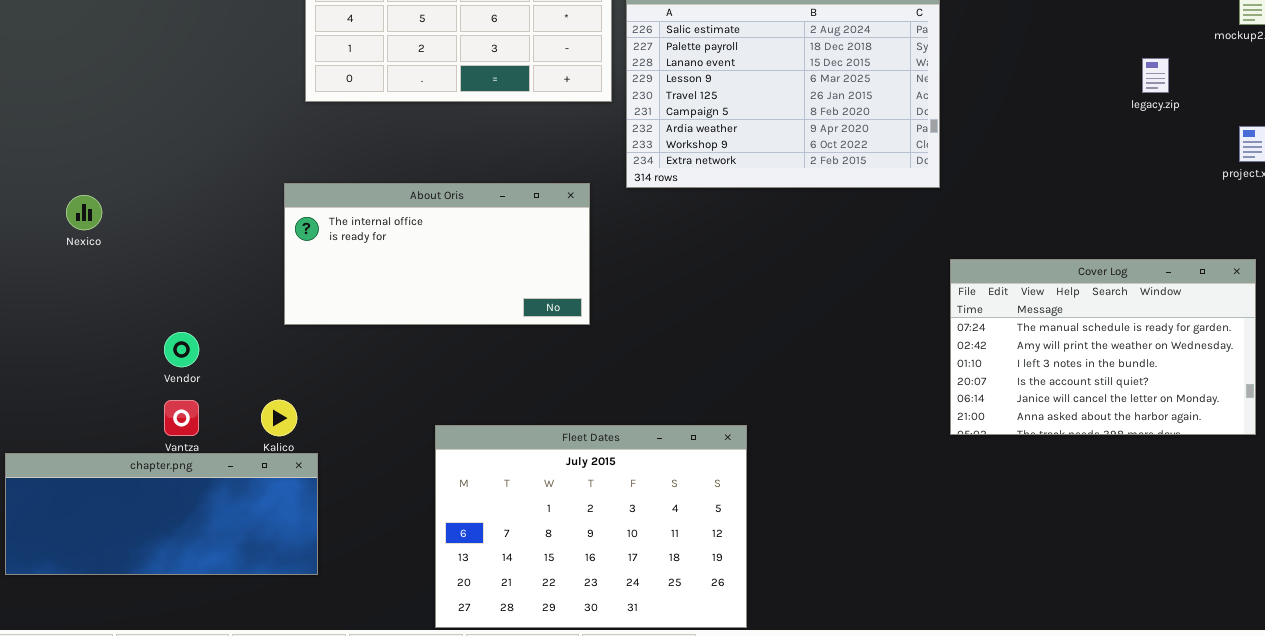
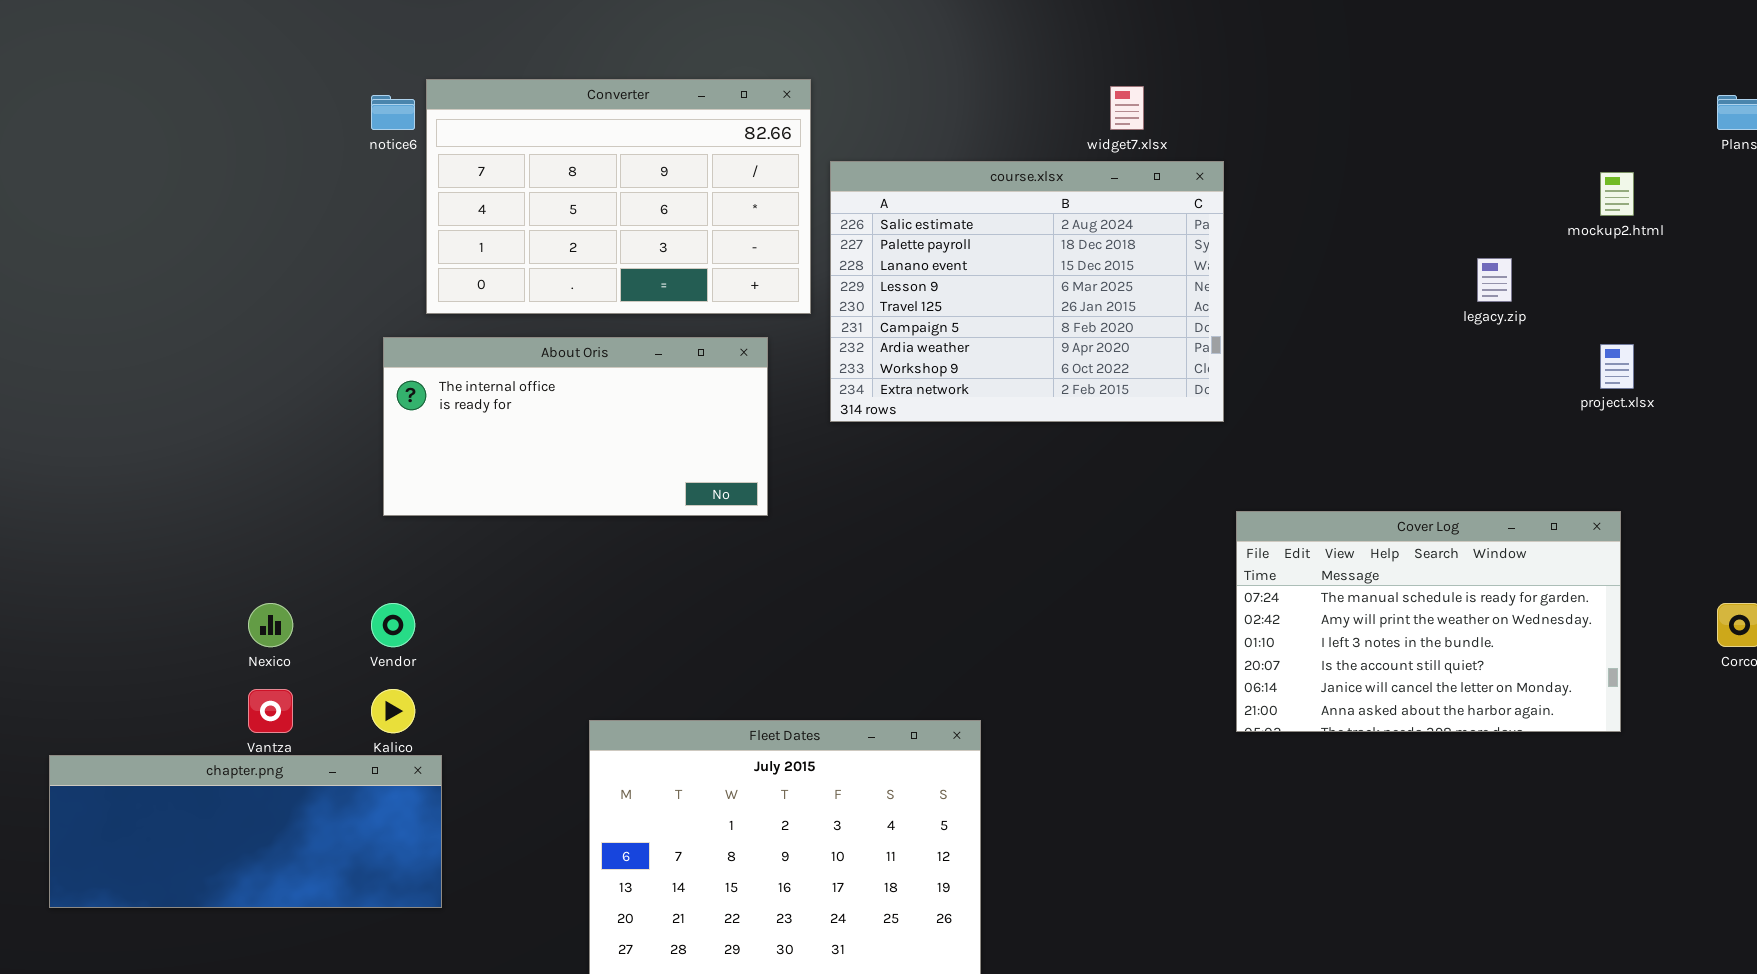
About Oris: [284,183,590,325] -> [383,337,768,516], moved
Nexico: [66,195,102,230] -> [248,603,293,647], moved
Vendor: [164,332,199,367] -> [371,603,415,647], moved

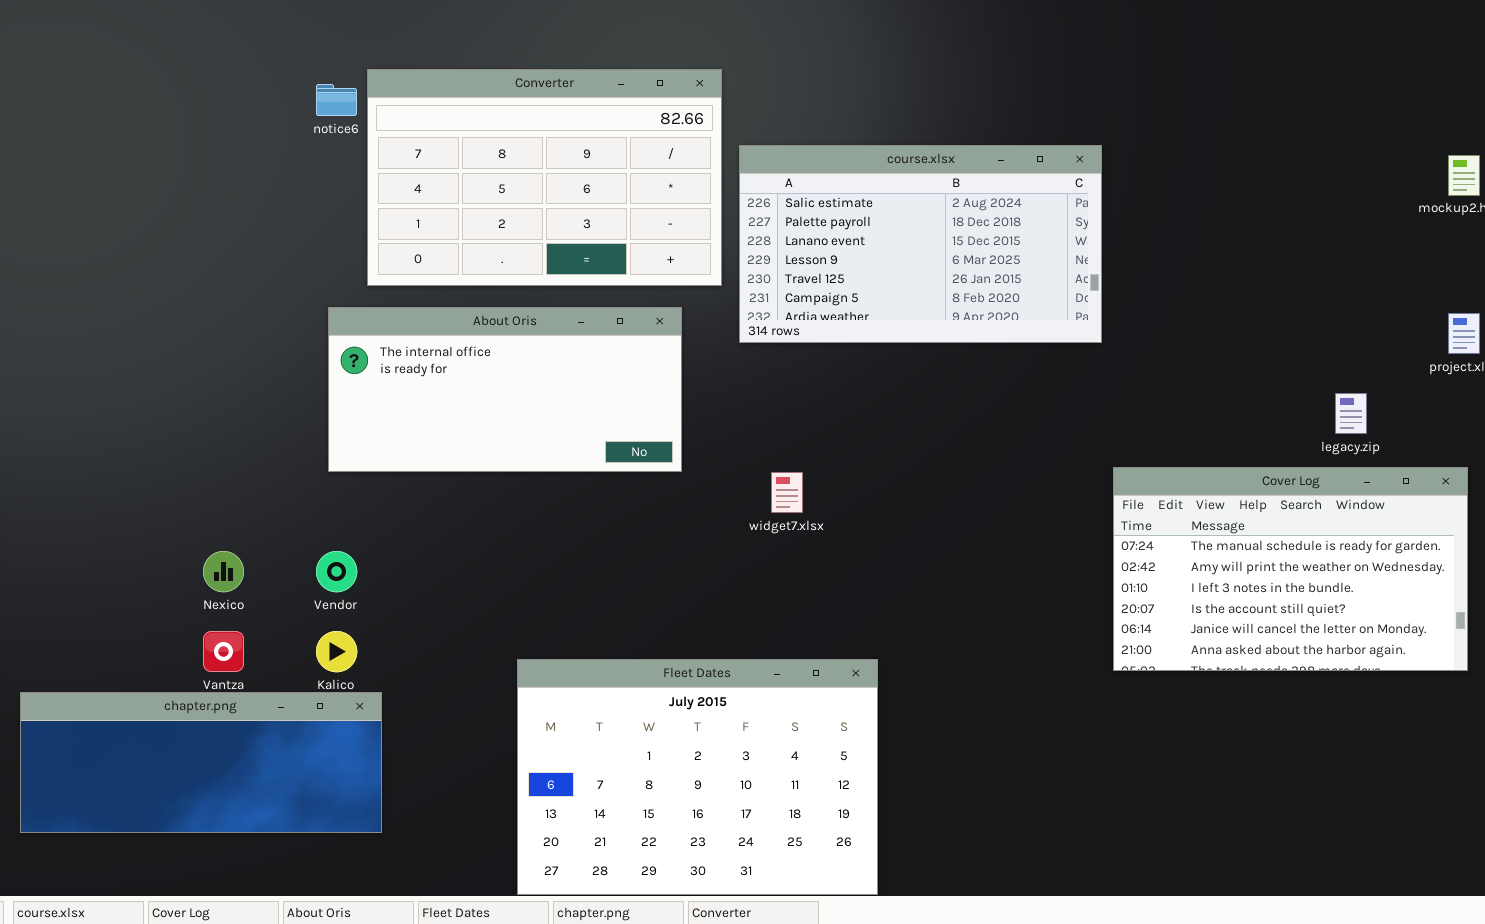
widget7.xlsx: [1110,86,1144,130] -> [771,472,803,513], moved
course.xlsx: [830,161,1224,422] -> [739,145,1102,343], resized
legacy.zip: [1477,258,1512,302] -> [1335,393,1367,434], moved

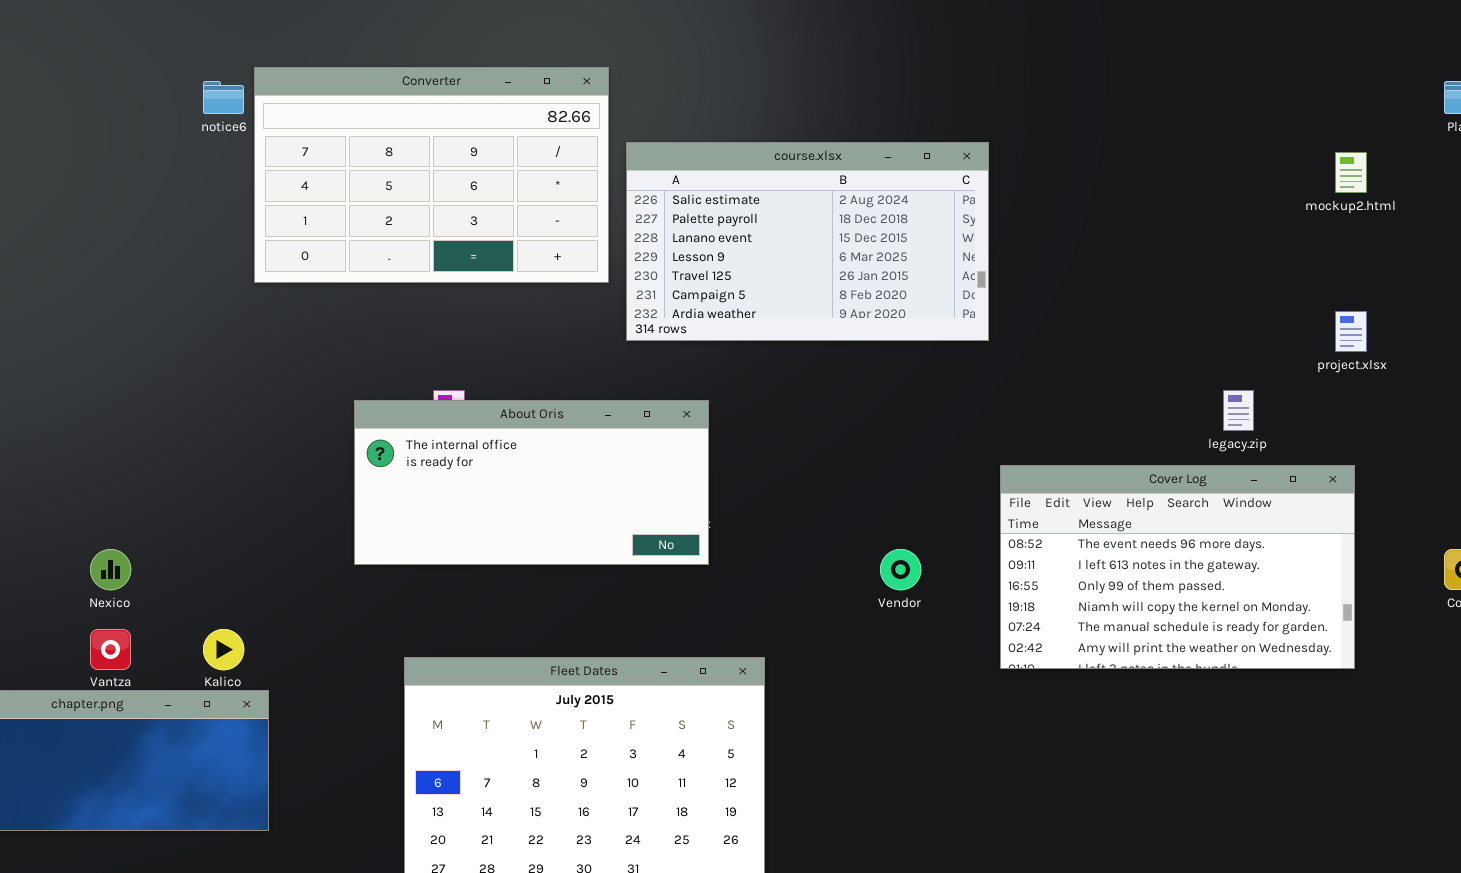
About Oris: [328,307,682,472] -> [354,400,709,565], moved
Cover Log: [1113,467,1468,671] -> [1000,465,1355,669], scrolled up 4 rows
Vendor: [316,551,357,592] -> [880,549,921,590], moved

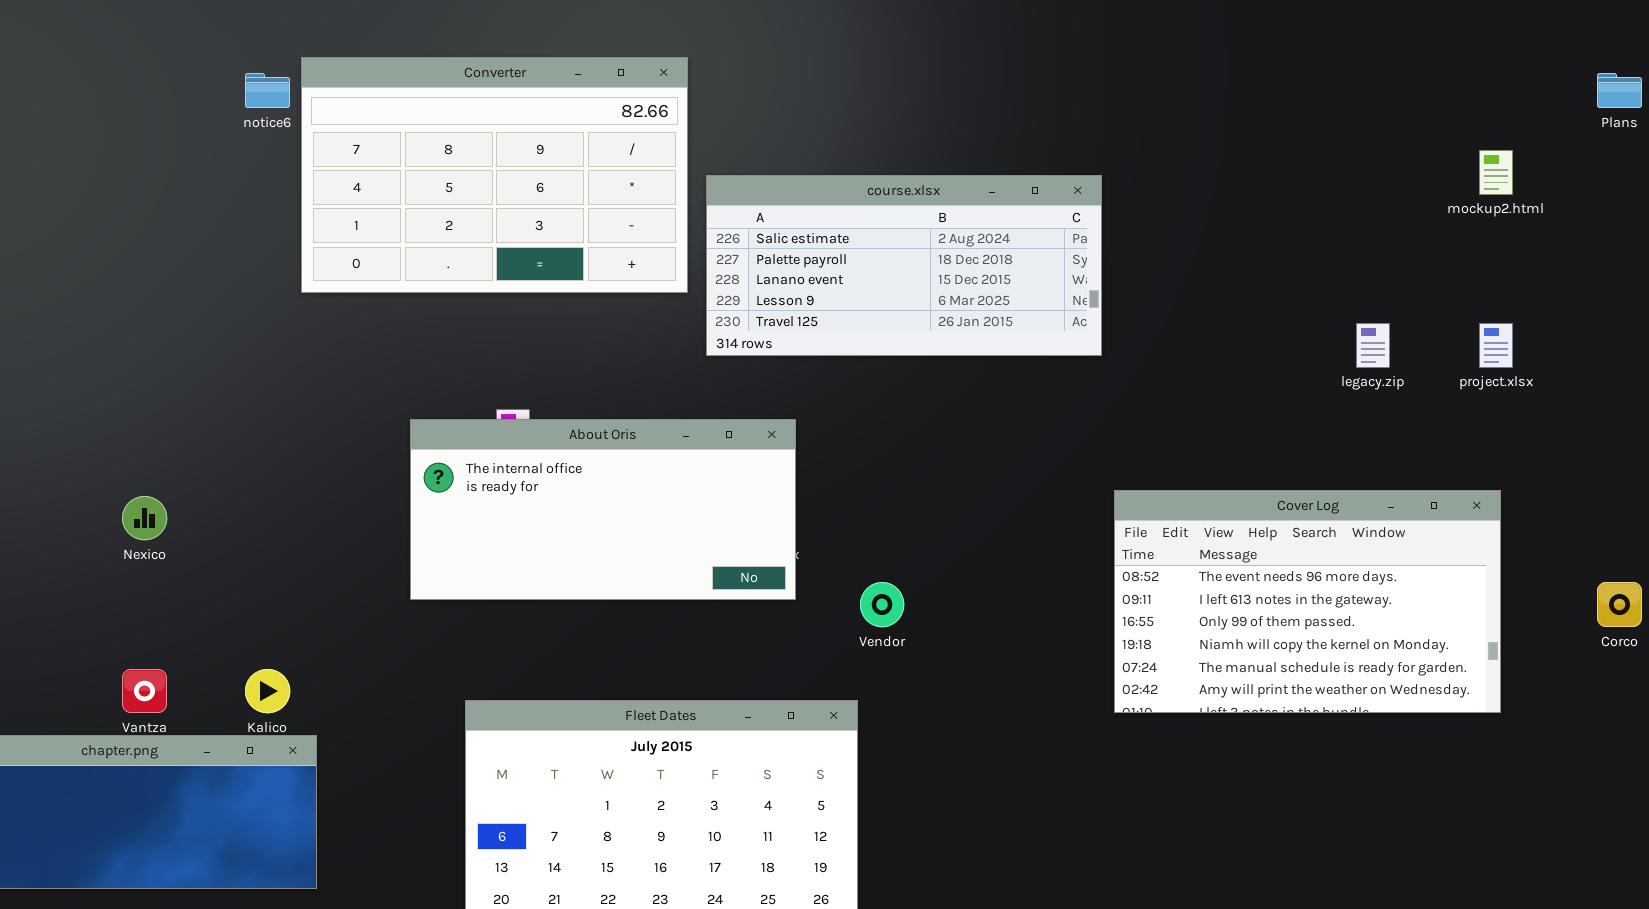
course.xlsx: [626,142,989,341] -> [706,175,1102,356], resized
legacy.zip: [1223,390,1254,431] -> [1356,323,1390,368], moved
Nexico: [90,549,131,590] -> [122,496,167,540], moved
Vendor: [880,549,921,590] -> [860,582,904,627], moved

